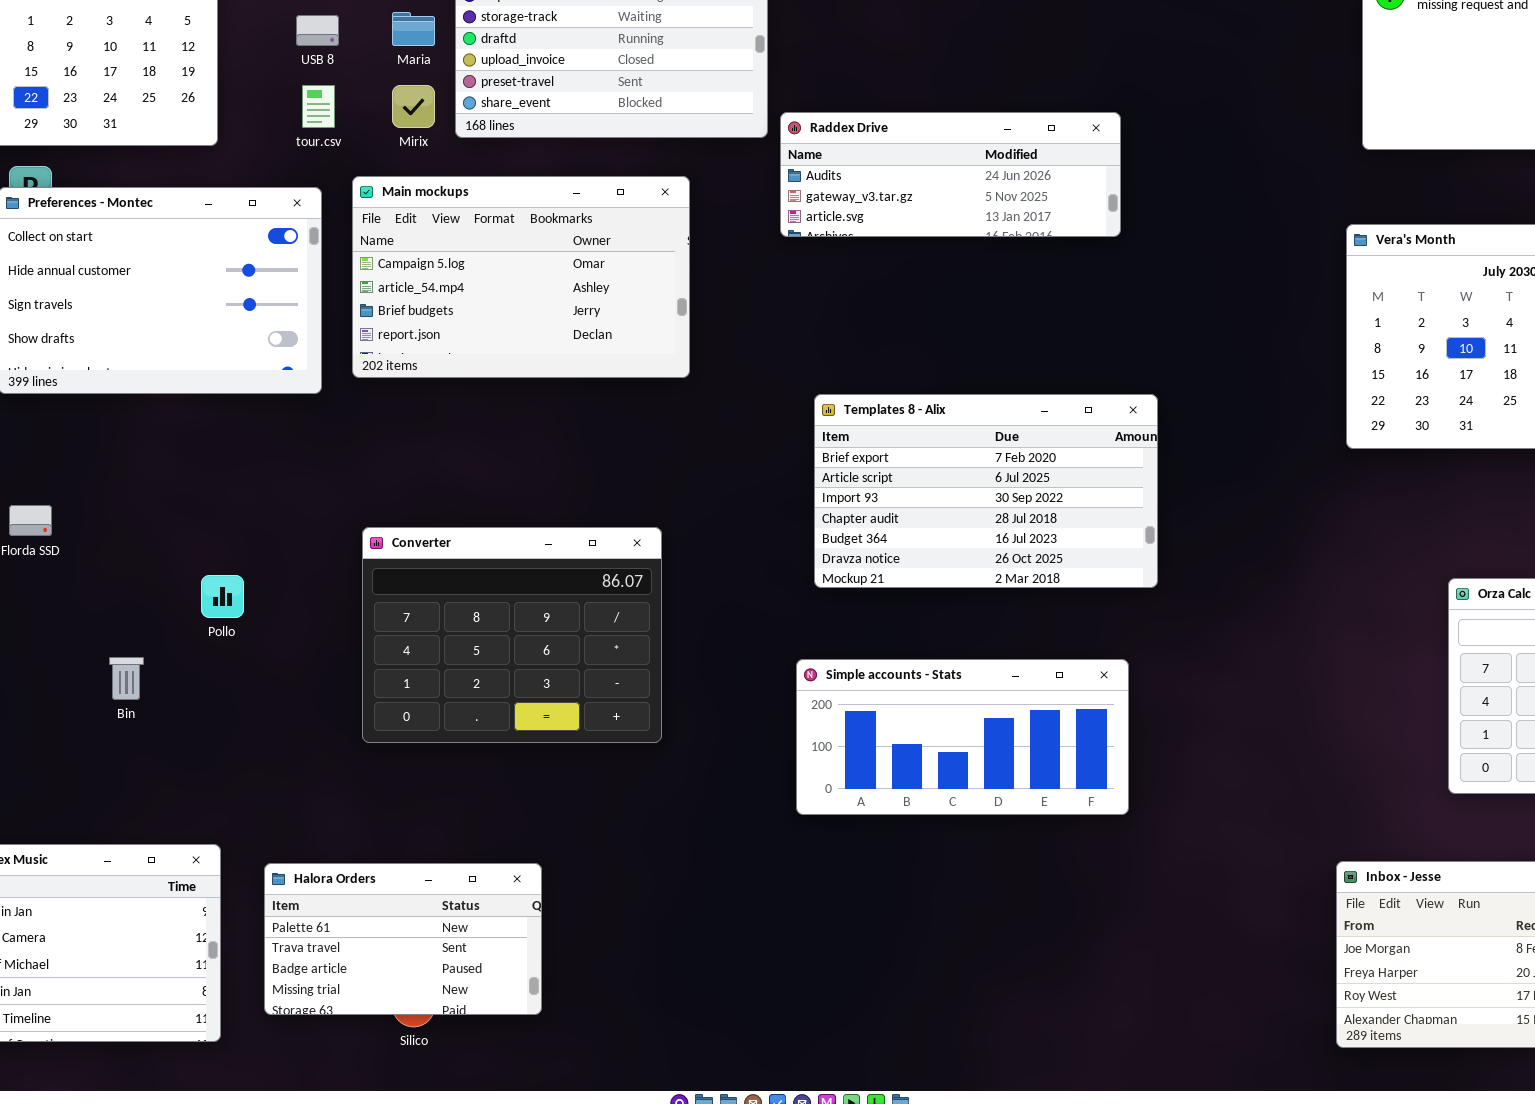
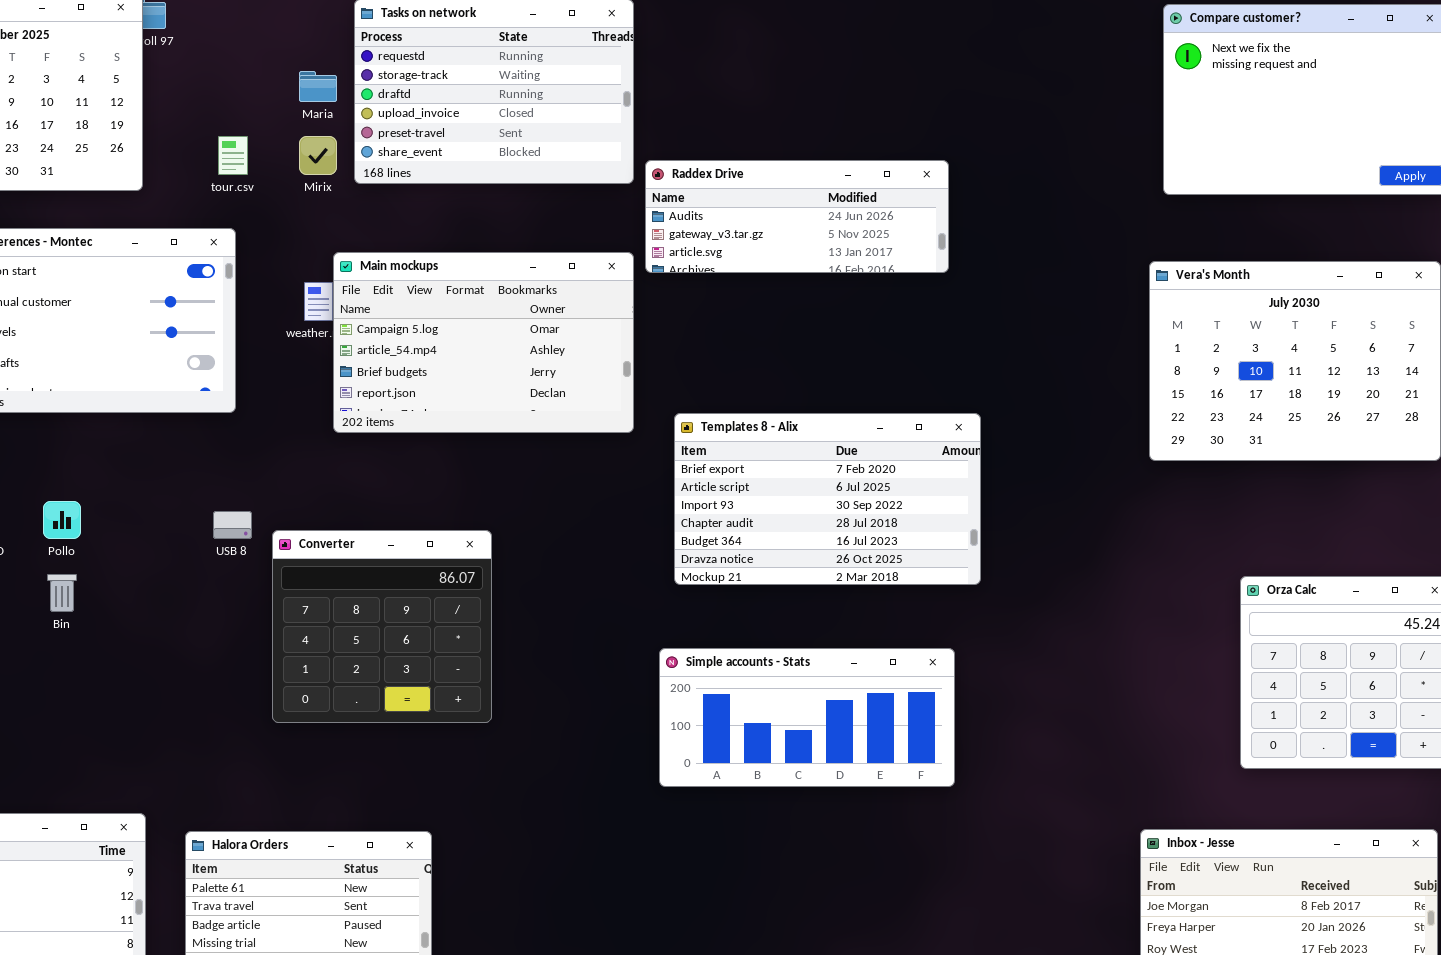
USB 8: [296,15,339,46] -> [213,511,252,539], moved
Main mockups: [352,176,690,378] -> [333,252,634,433], moved
Converter: [362,527,662,743] -> [272,530,492,723], resized
Pollo: [201,575,244,618] -> [43,501,81,539], moved
Bin: [109,657,144,700] -> [47,574,77,612], moved

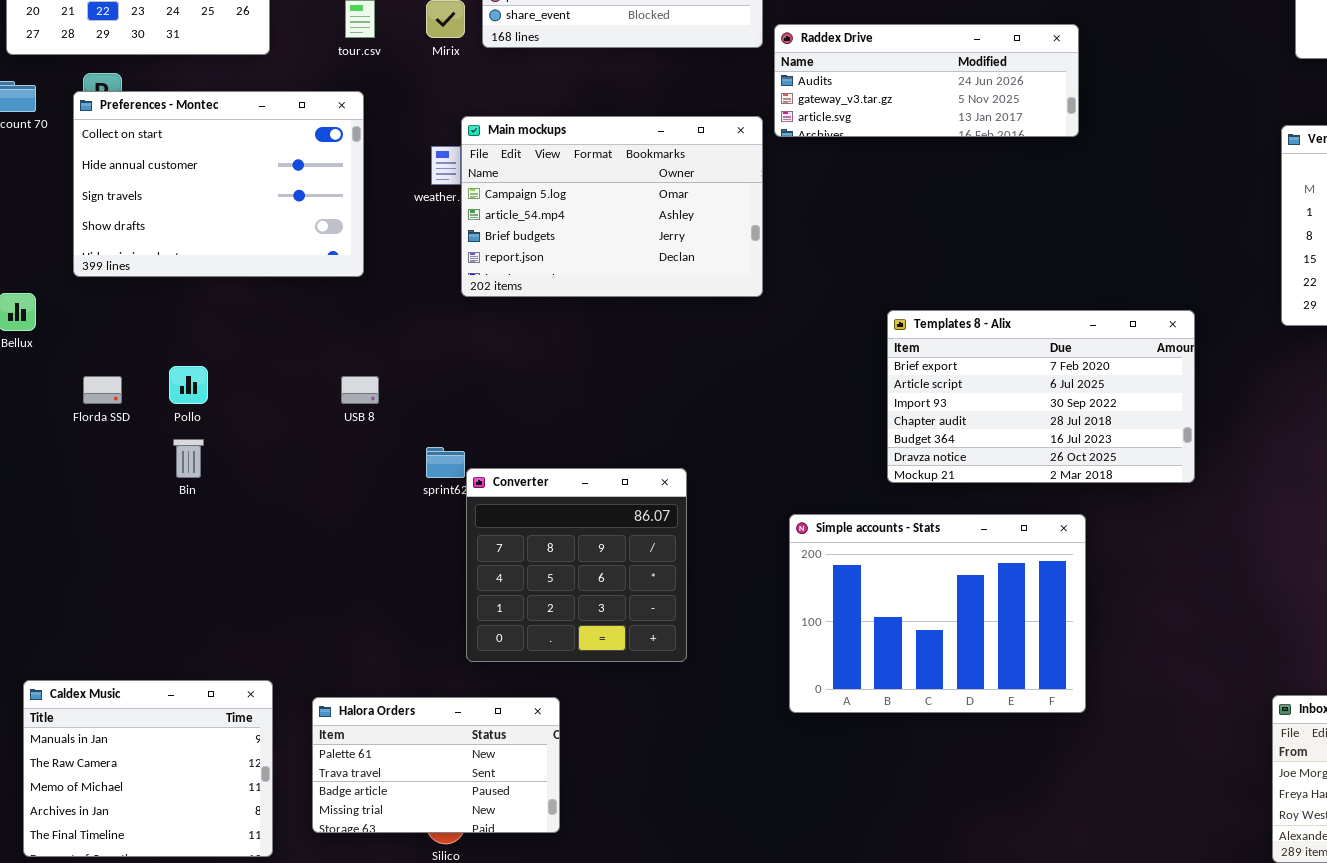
Templates 8 - Alix: [674,413,981,585] -> [887,310,1195,483], moved
Converter: [272,530,492,723] -> [466,468,687,662], moved
Simple accounts - Stats: [659,648,955,787] -> [789,514,1086,713], resized

